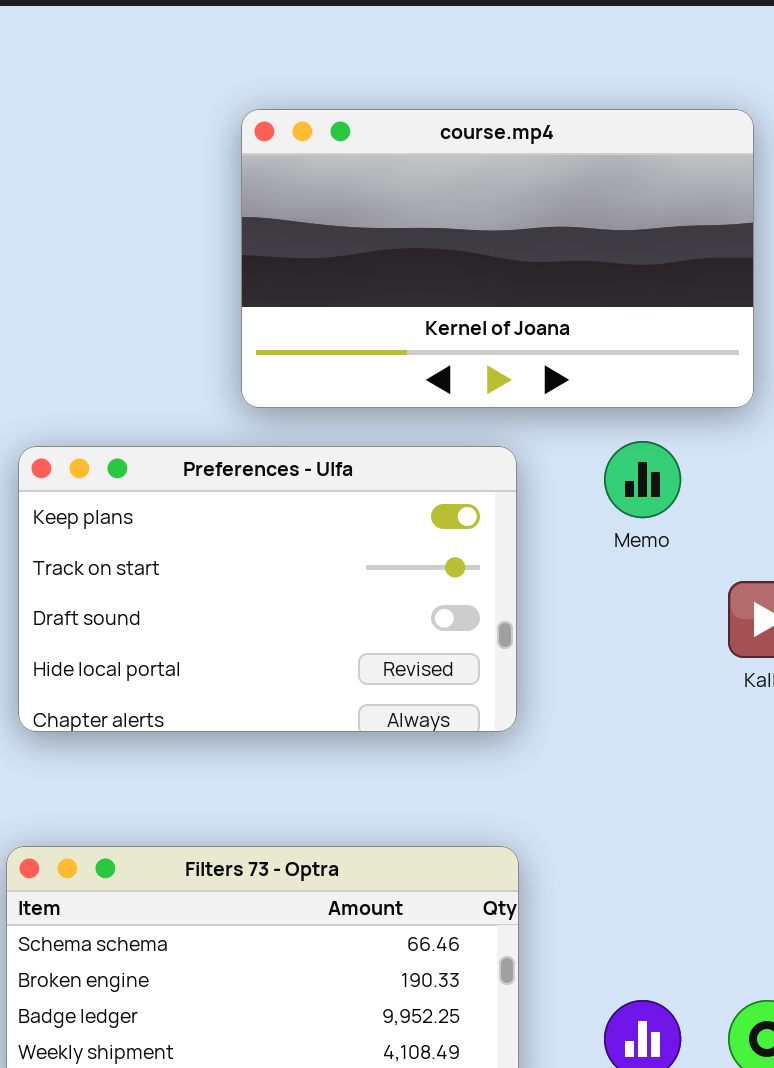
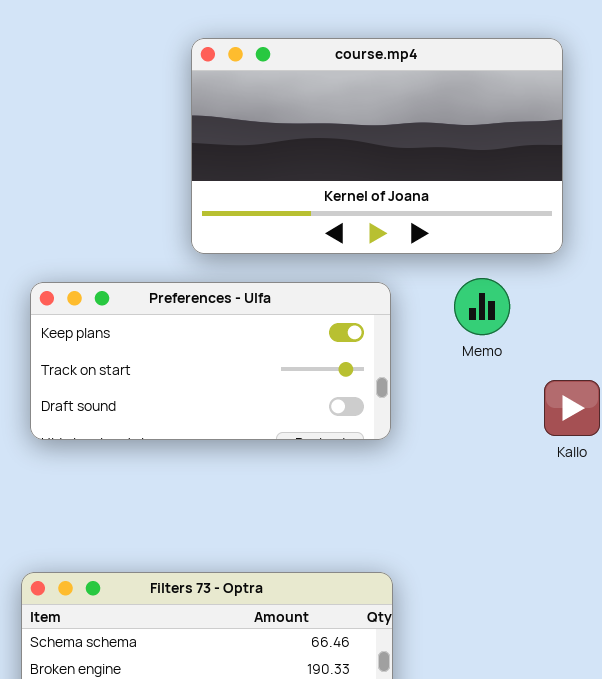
Preferences - Ulfa: [18,446,517,732] -> [30,282,391,440], resized

